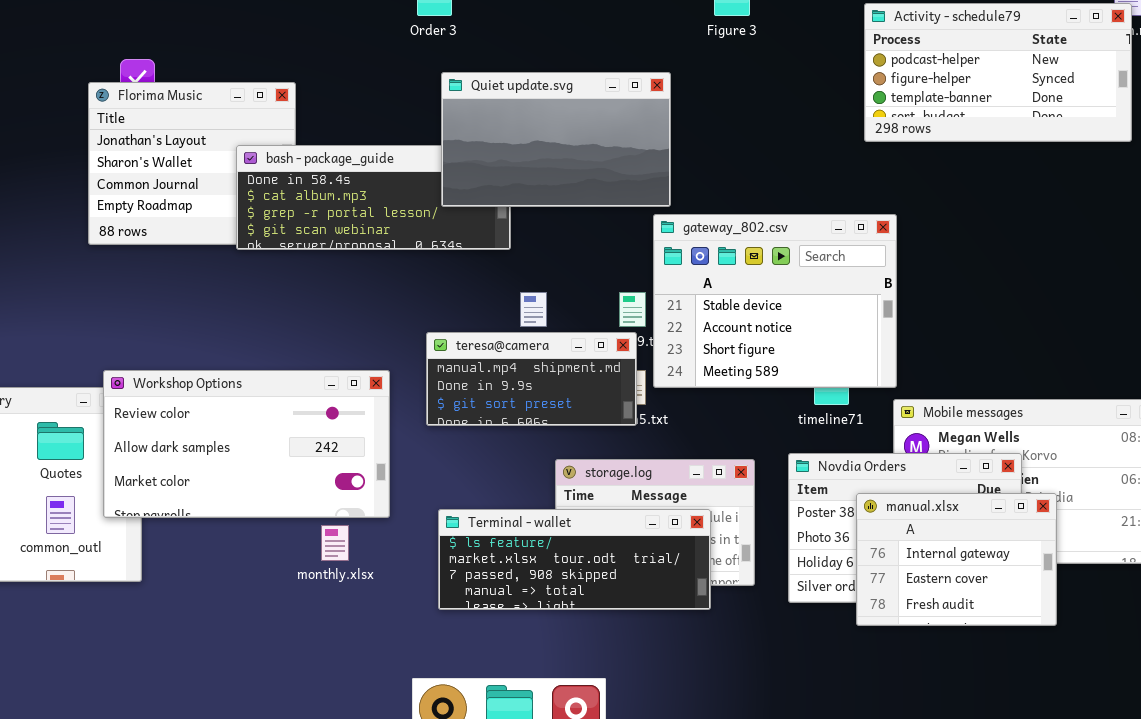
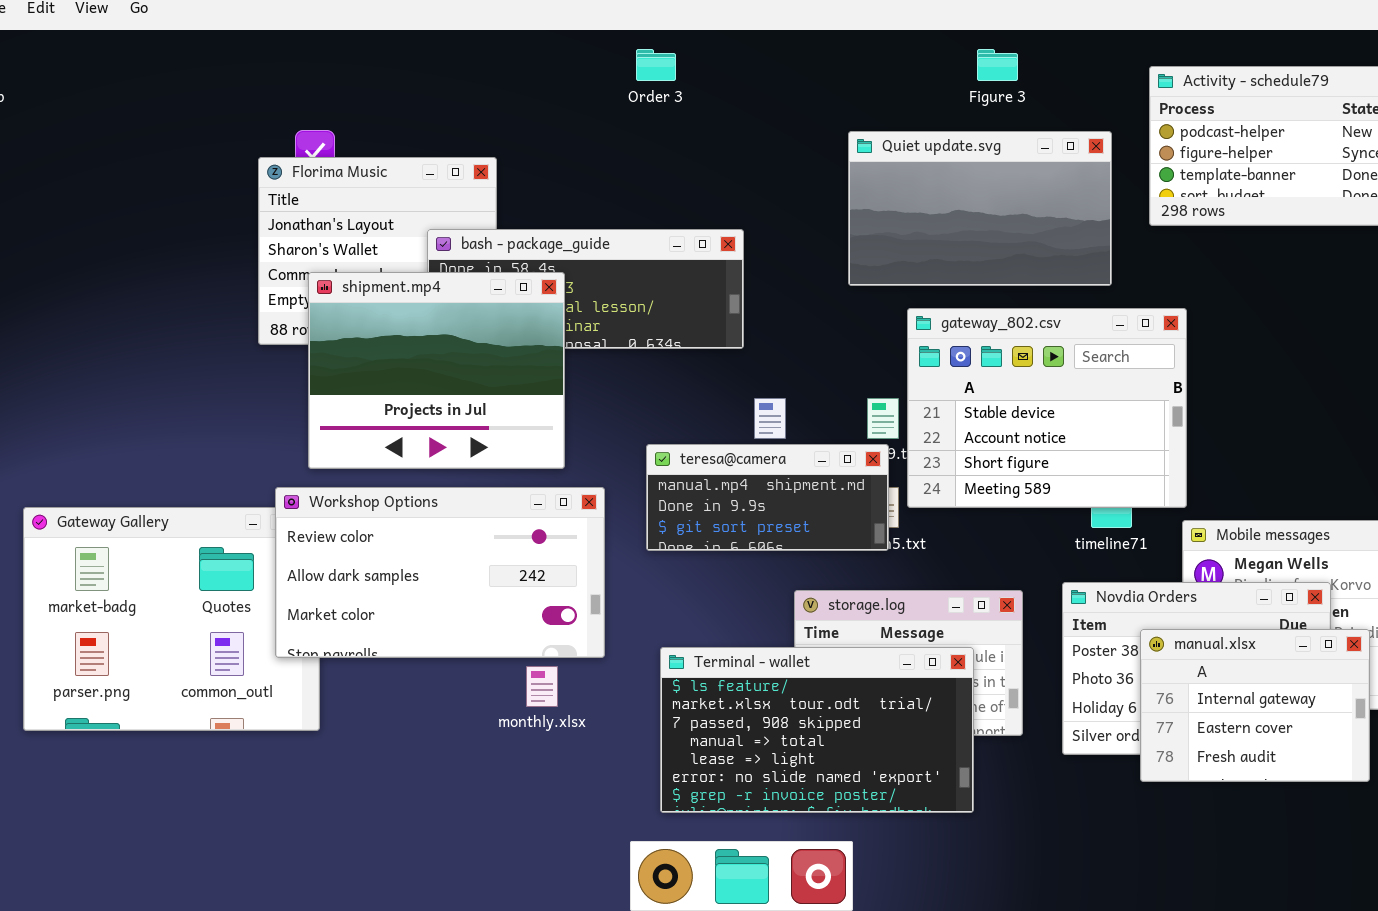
Quiet update.svg: [441,72,671,207] -> [848,131,1112,286], moved
shipment.mp4: none -> [308,272,565,469], opened
Terminal - wallet: [438,509,711,610] -> [660,647,974,813], resized

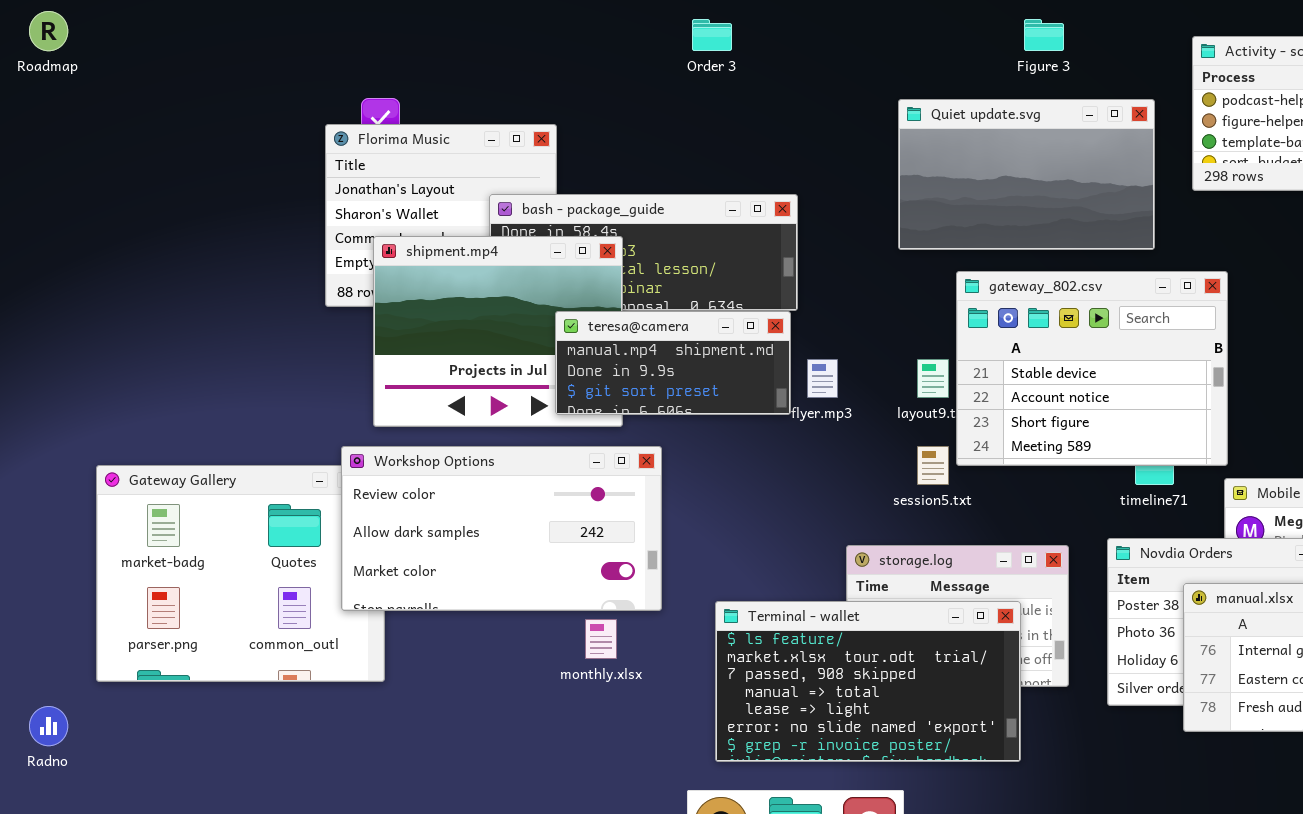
teresa@camera: [646,444,889,551] -> [555,311,791,415], moved

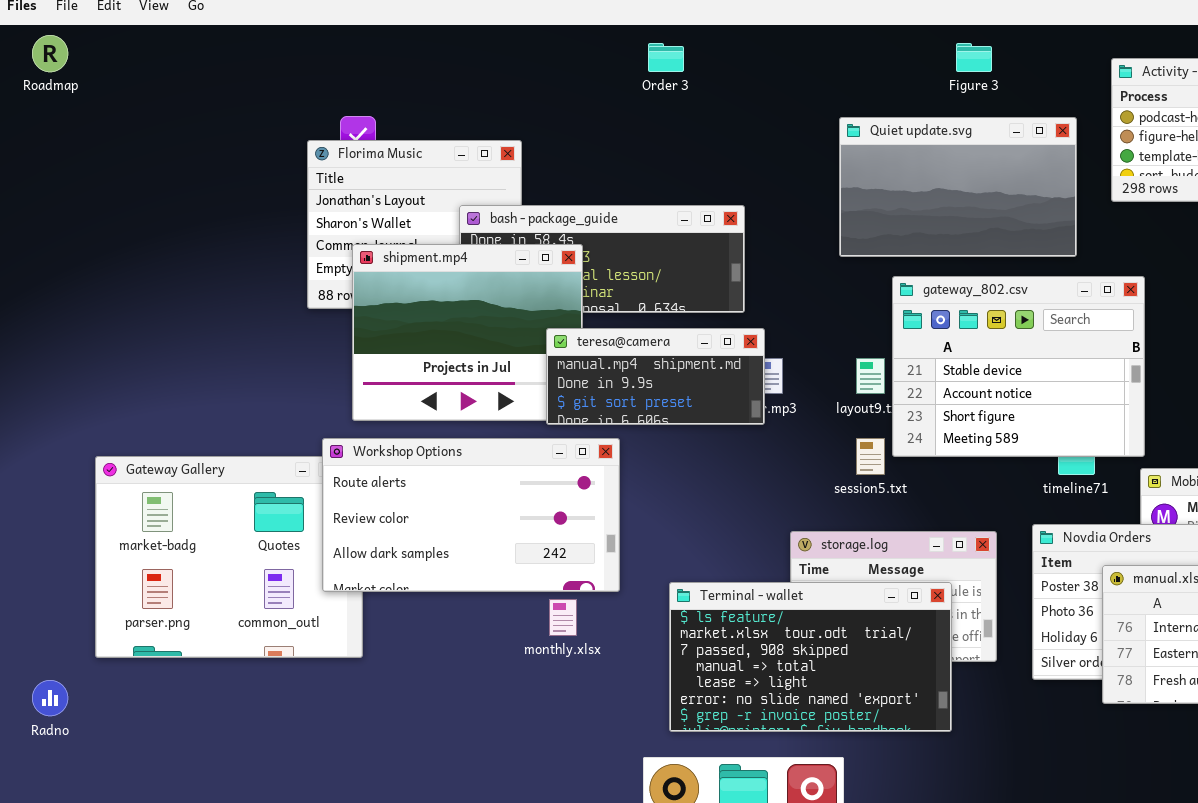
teresa@camera: [555,311,791,415] -> [546,328,765,425], moved
Workshop Options: [341,446,662,611] -> [322,438,620,592], scrolled up 1 row

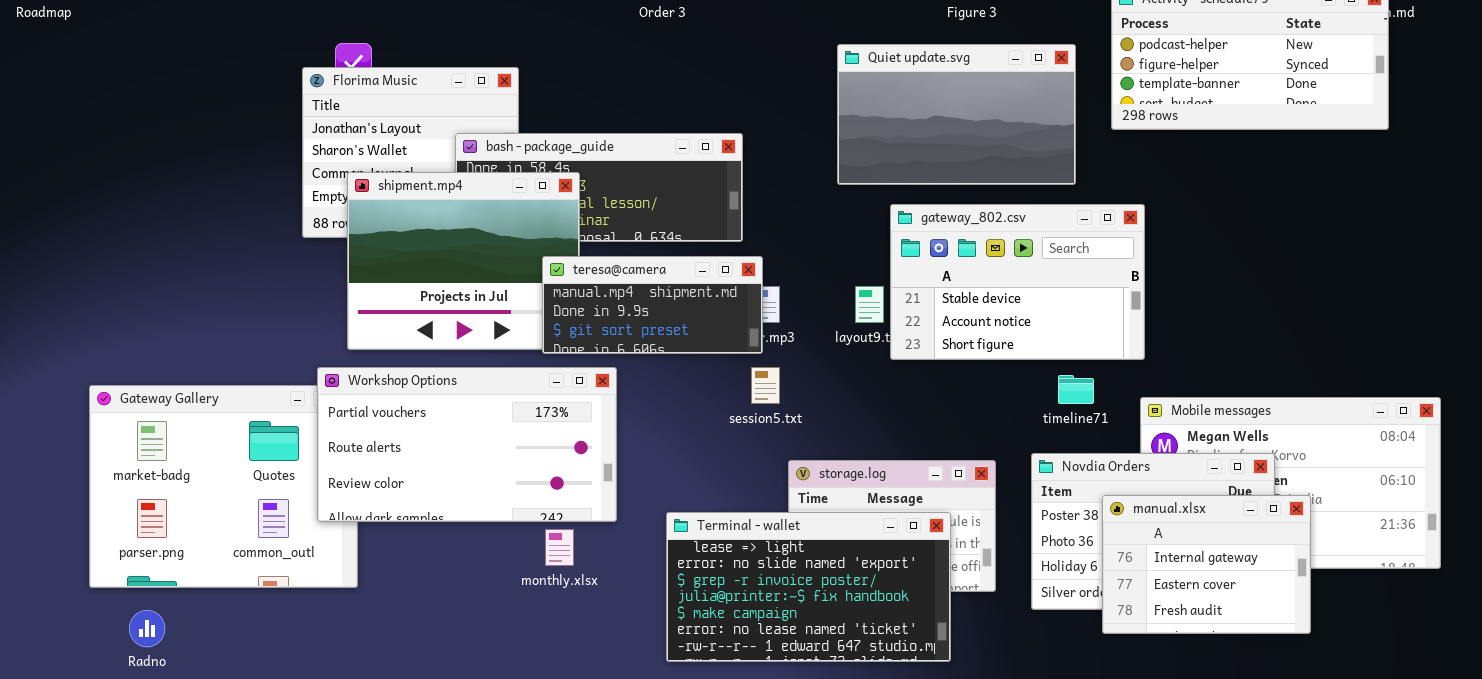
gateway_802.csv: [892,276,1145,457] -> [890,204,1145,360], resized
Workshop Options: [322,438,620,592] -> [317,367,617,522], scrolled up 1 row
session5.txt: [856,438,885,475] -> [751,367,780,404], moved
Terminal - wallet: [669,582,952,732] -> [666,512,951,662], scrolled down 4 rows
Radno: [32,680,68,716] -> [129,610,165,647], moved

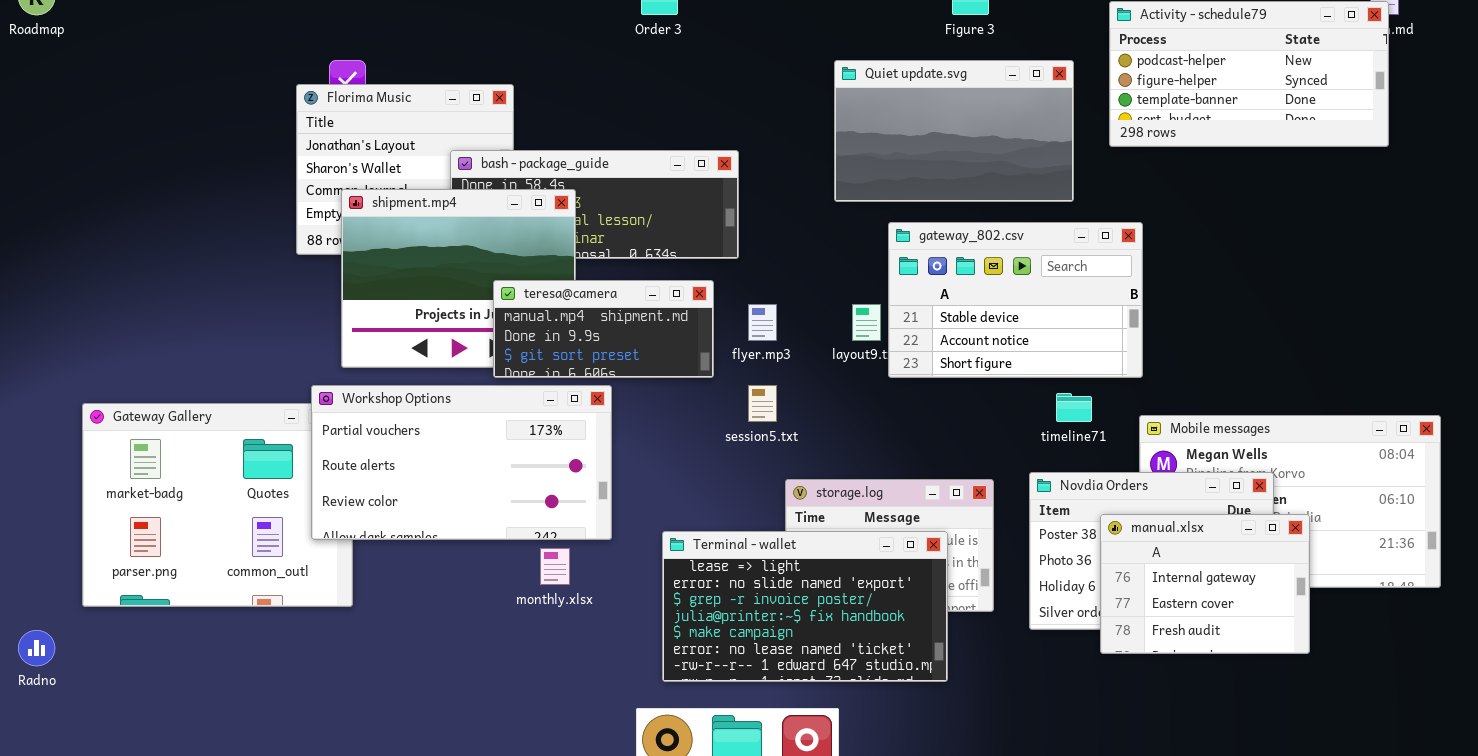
teresa@camera: [542,256,763,354] -> [493,280,714,378], moved
Radno: [129,610,165,647] -> [18,630,55,666], moved

